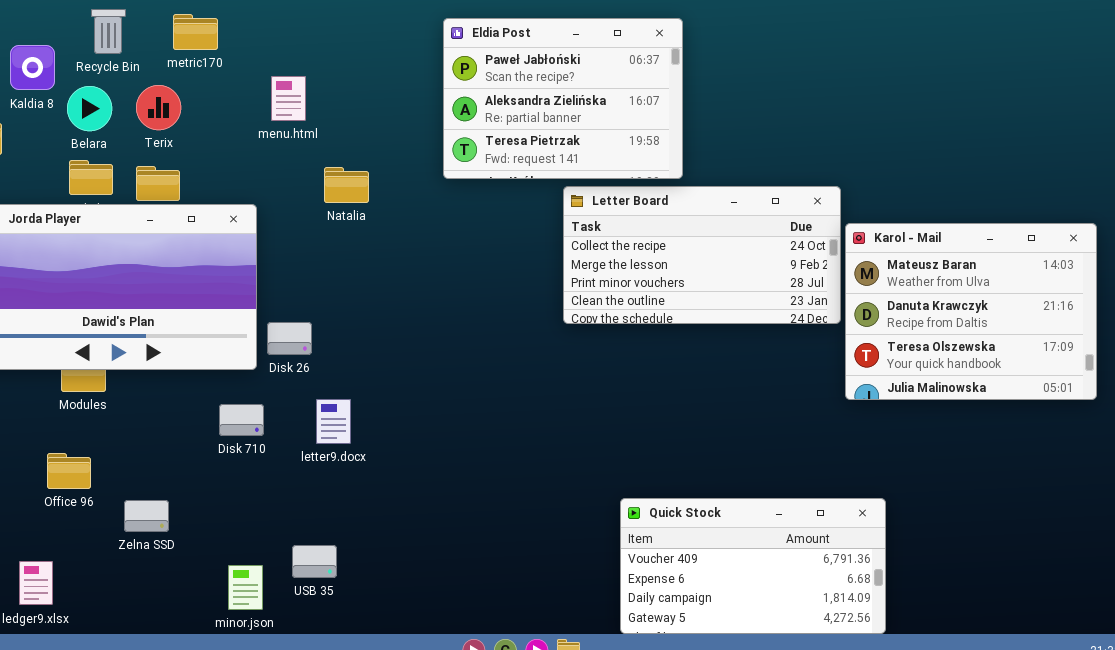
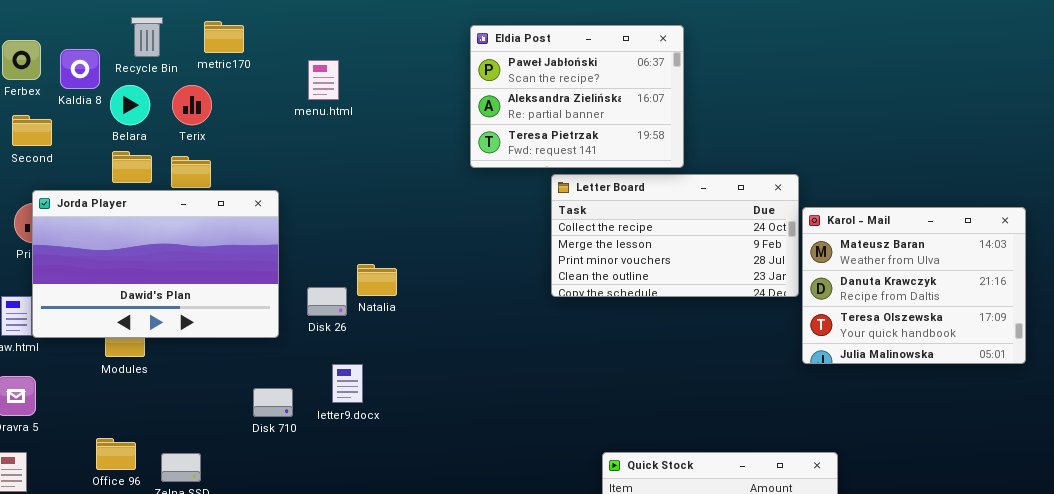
Eldia Post: [443,18,683,179] -> [470,25,684,168], moved
menu.html: [271,76,306,121] -> [308,60,339,100], moved
Natalia: [324,167,369,203] -> [357,264,397,296], moved
Disk 26: [267,322,312,355] -> [307,287,347,316], moved
Disk 710: [219,404,264,436] -> [253,388,293,417], moved
Office 96: [47,453,91,489] -> [96,438,136,470], moved

